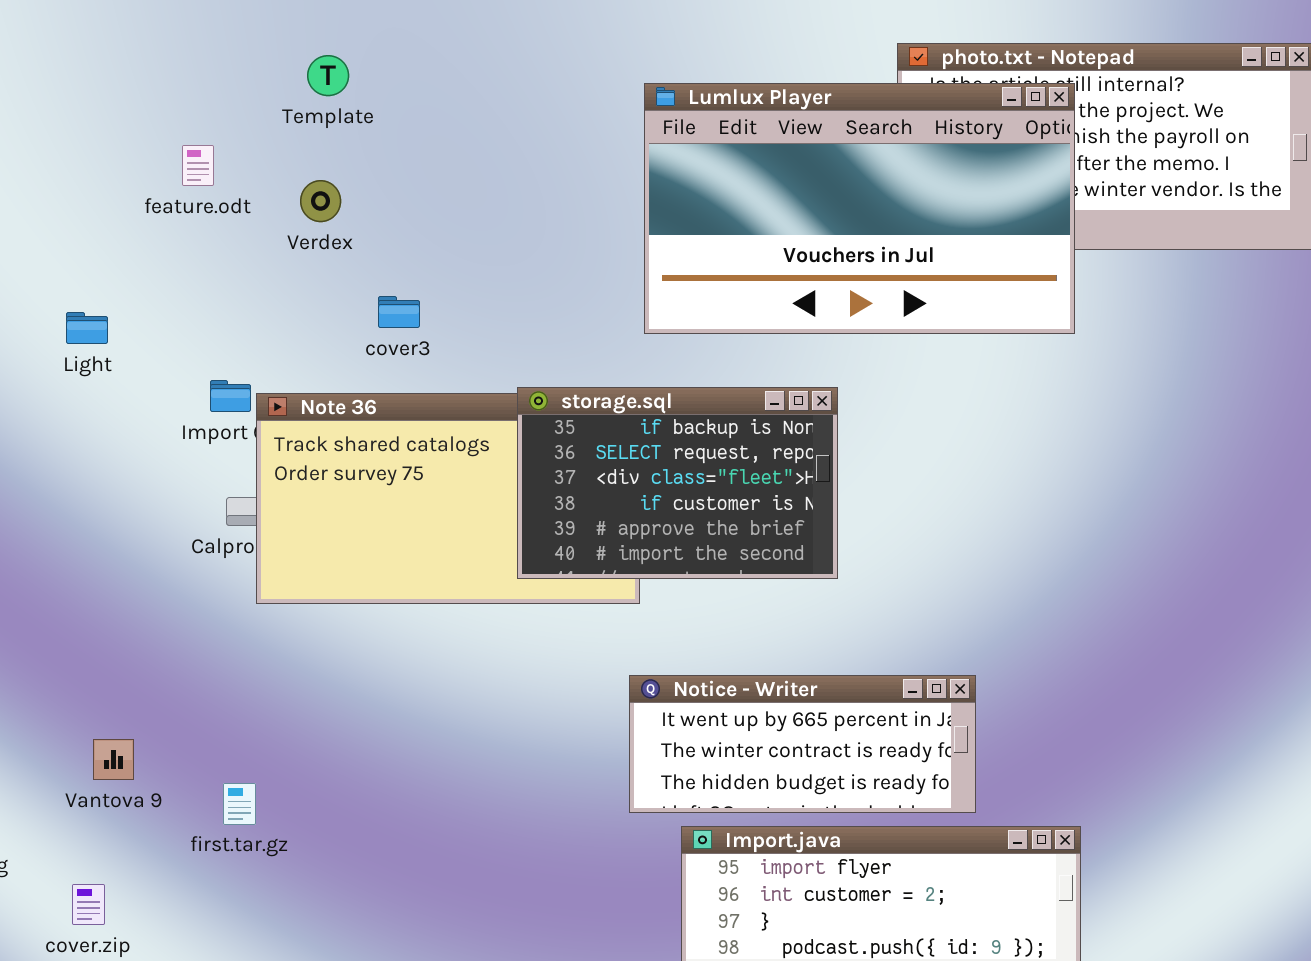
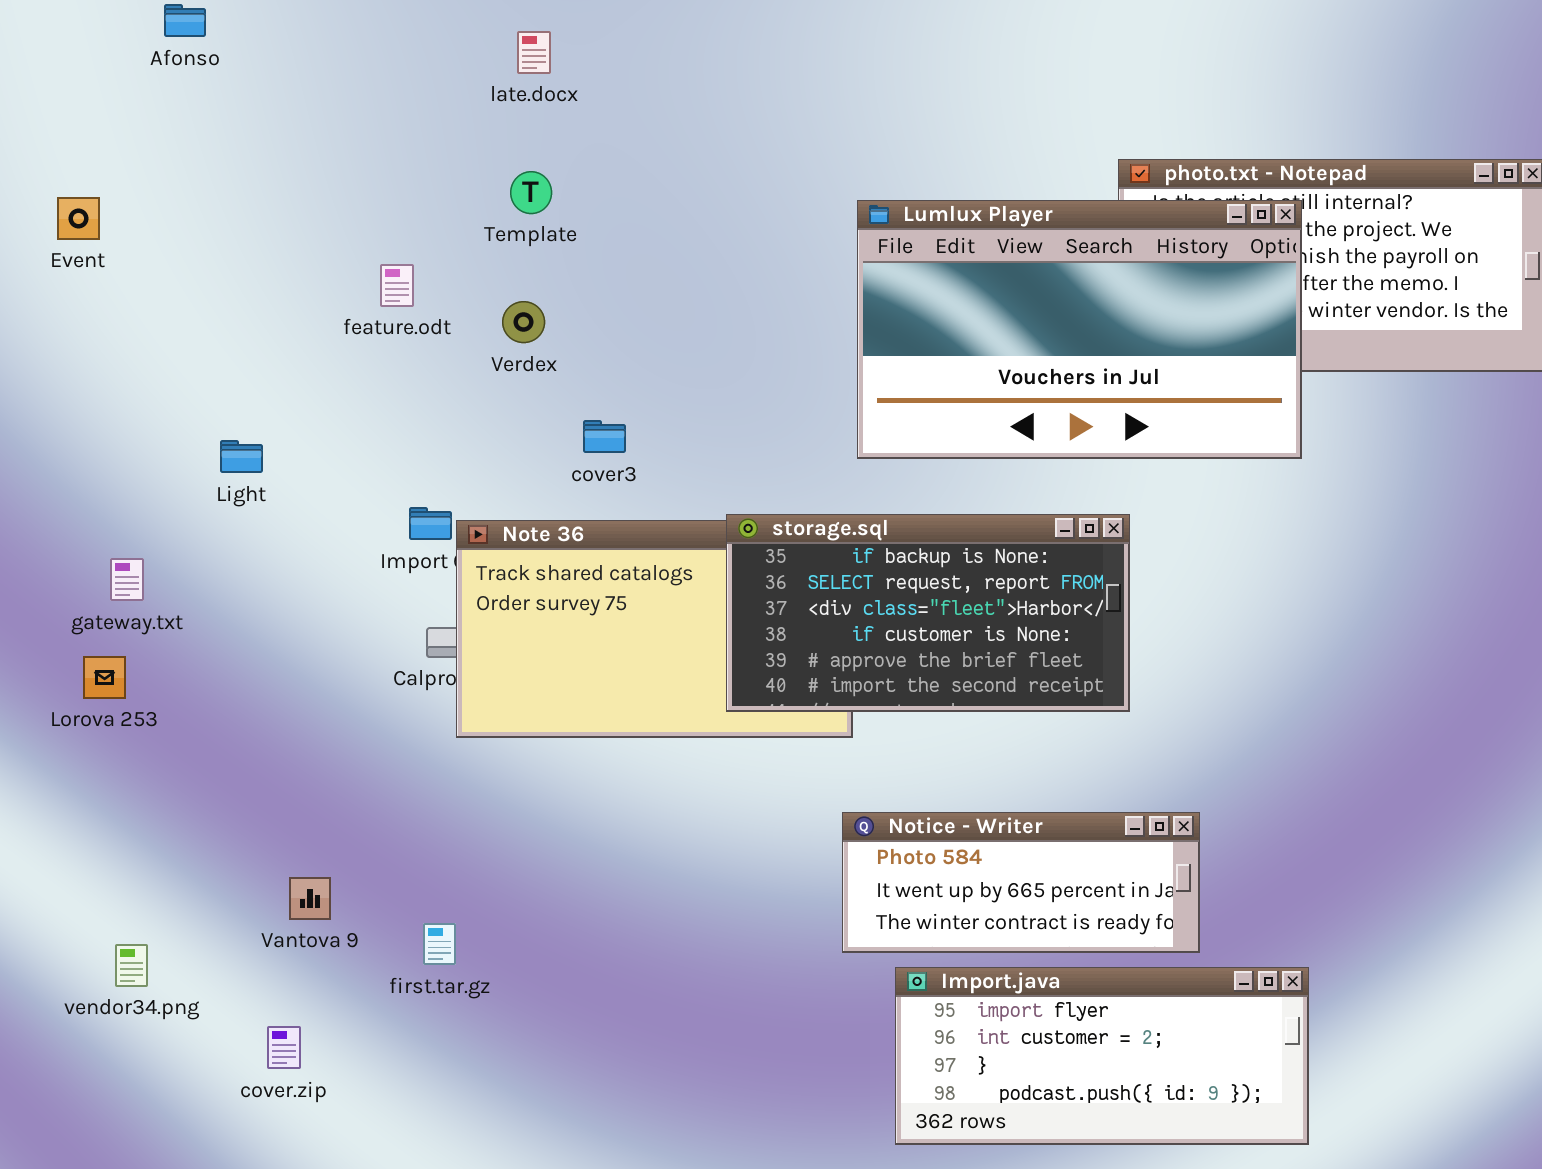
Light: [66,312,108,344] -> [220,440,263,473], moved
storage.sql: [517,387,838,579] -> [726,514,1130,712], resized
Notice - Writer: [629,675,976,813] -> [842,812,1200,953], scrolled up 1 row

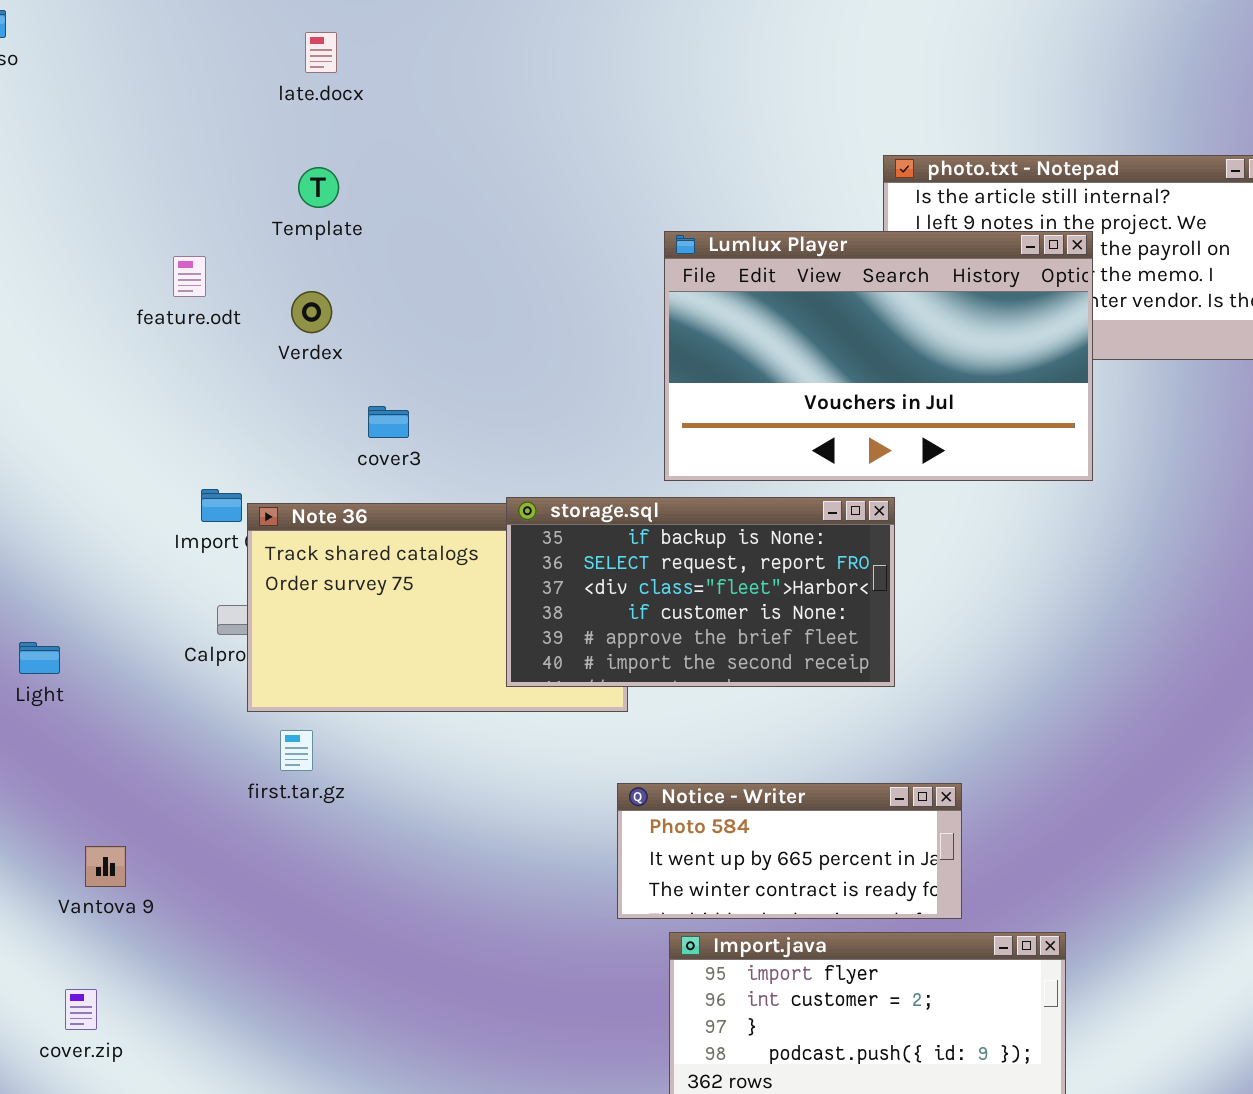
Lumlux Player: [857,200,1302,459] -> [664,231,1093,481], moved
Light: [220,440,263,473] -> [19,642,60,674], moved
first.tar.gz: [423,923,456,965] -> [280,730,313,771], moved

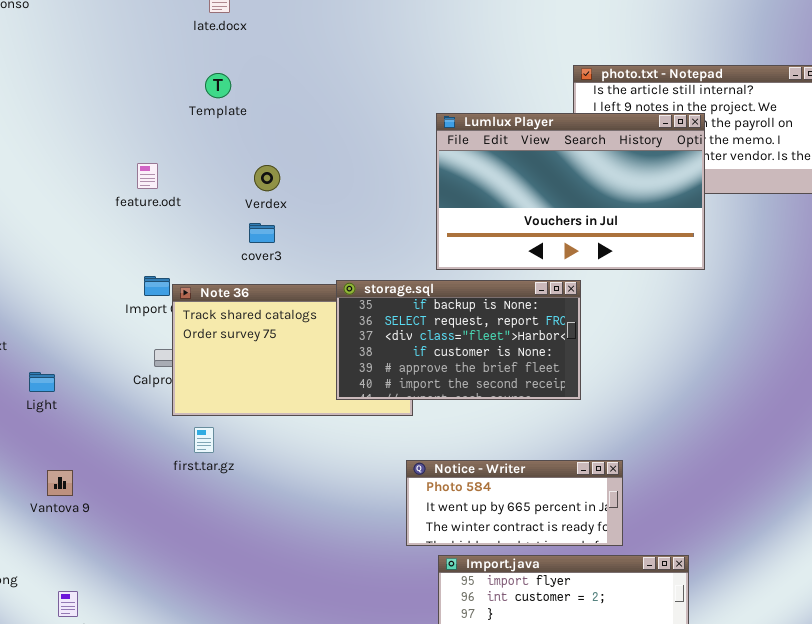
feature.odt: [173,256,206,297] -> [137,163,158,189], moved
Verdex: [291,291,332,333] -> [254,165,280,191], moved
Vantova 9: [85,846,126,887] -> [47,470,73,496], moved

